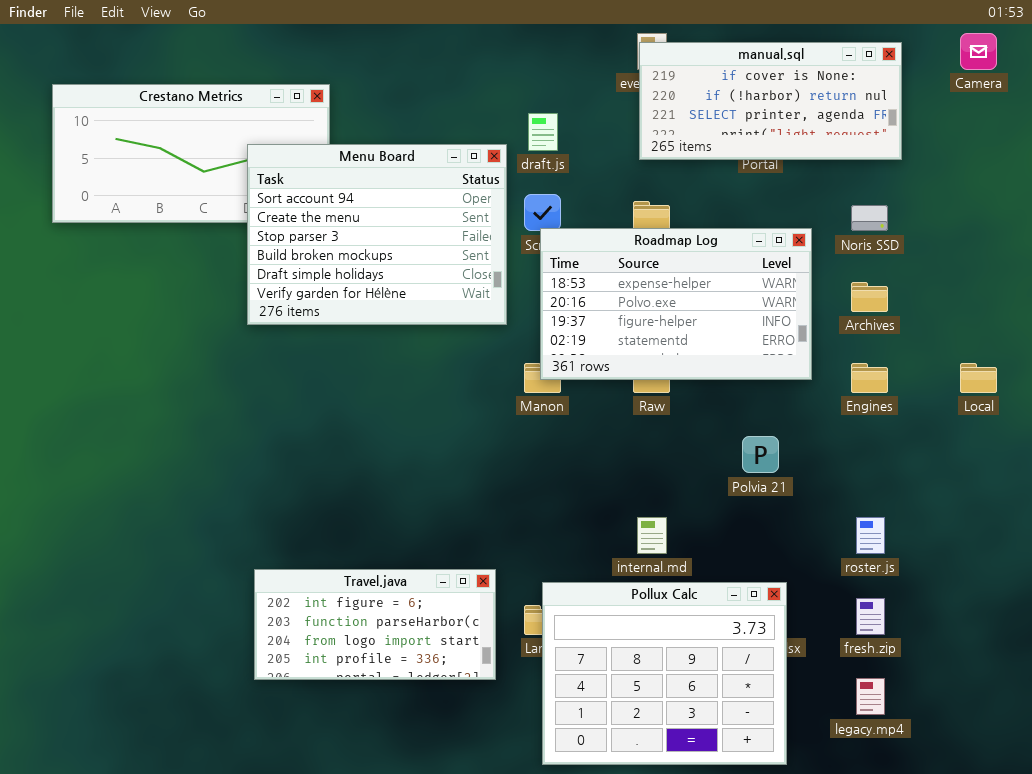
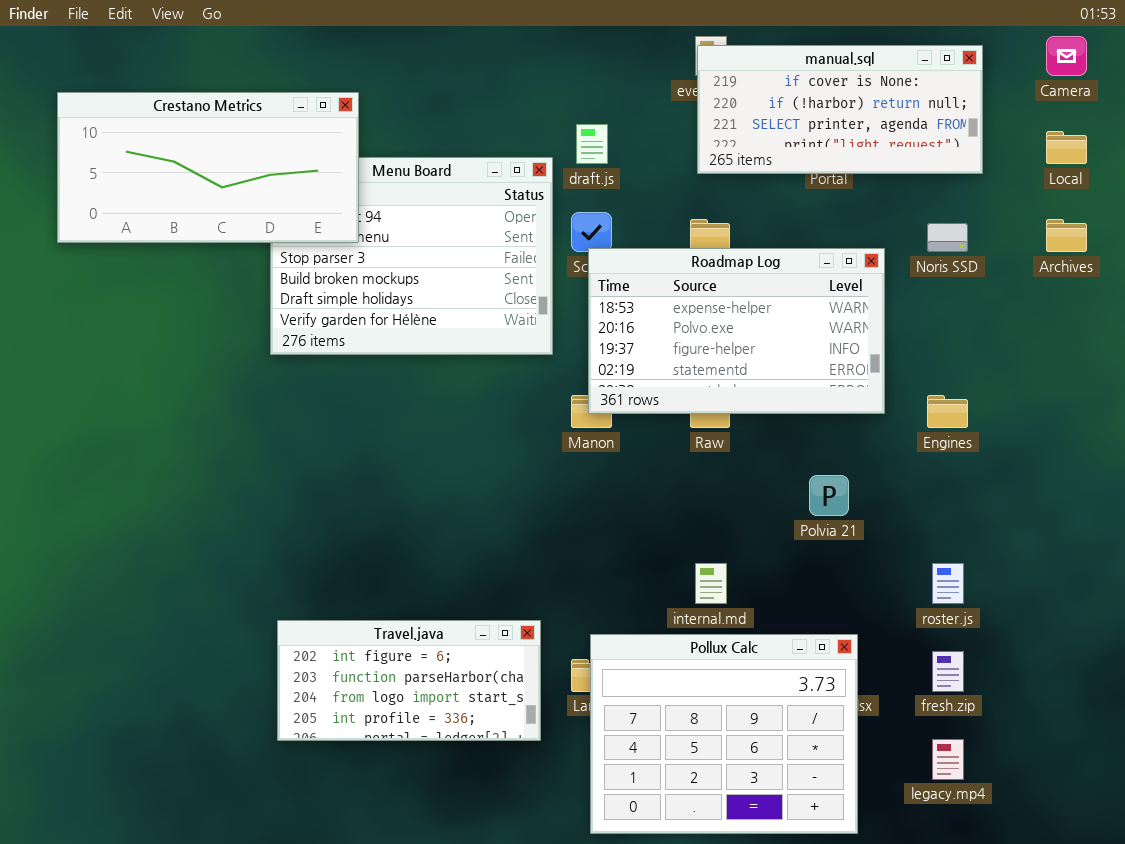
Crestano Metrics: [52,84,330,223] -> [57,92,359,243], raised
Archives: [851,282,888,312] -> [1046,219,1087,252], moved
Local: [960,363,997,393] -> [1046,131,1087,164], moved

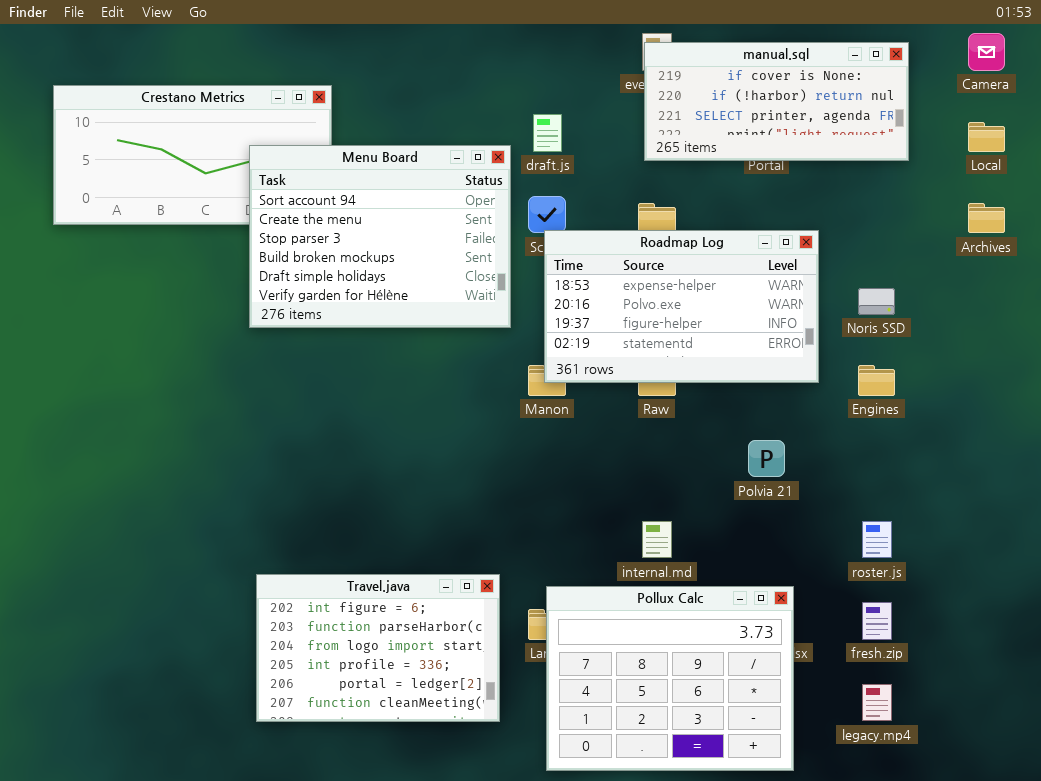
Menu Board: [270,157,553,355] -> [249,145,511,328], raised
Noris SSD: [927,223,968,252] -> [858,288,895,315], moved
Travel.java: [277,620,541,741] -> [256,574,500,722], resized

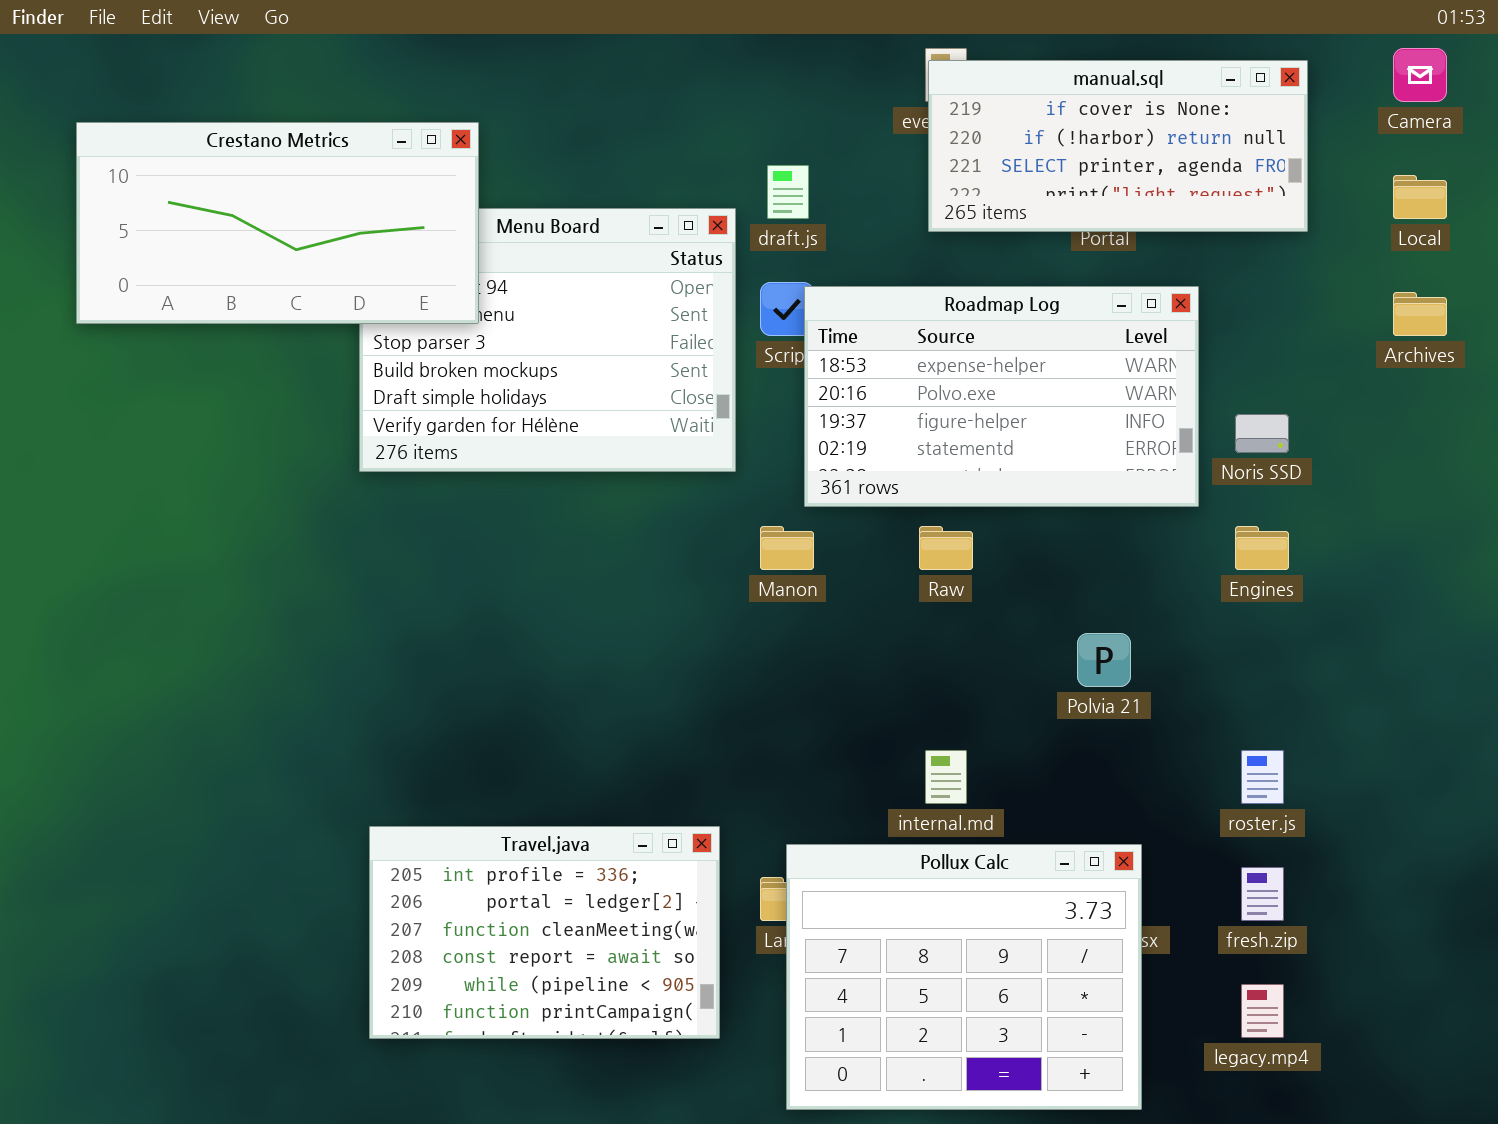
Crestano Metrics: [53,85,332,225] -> [76,122,479,324], raised
Roadmap Log: [544,230,819,383] -> [804,286,1199,507], moved
Travel.java: [256,574,500,722] -> [369,826,720,1039], scrolled down 3 rows

